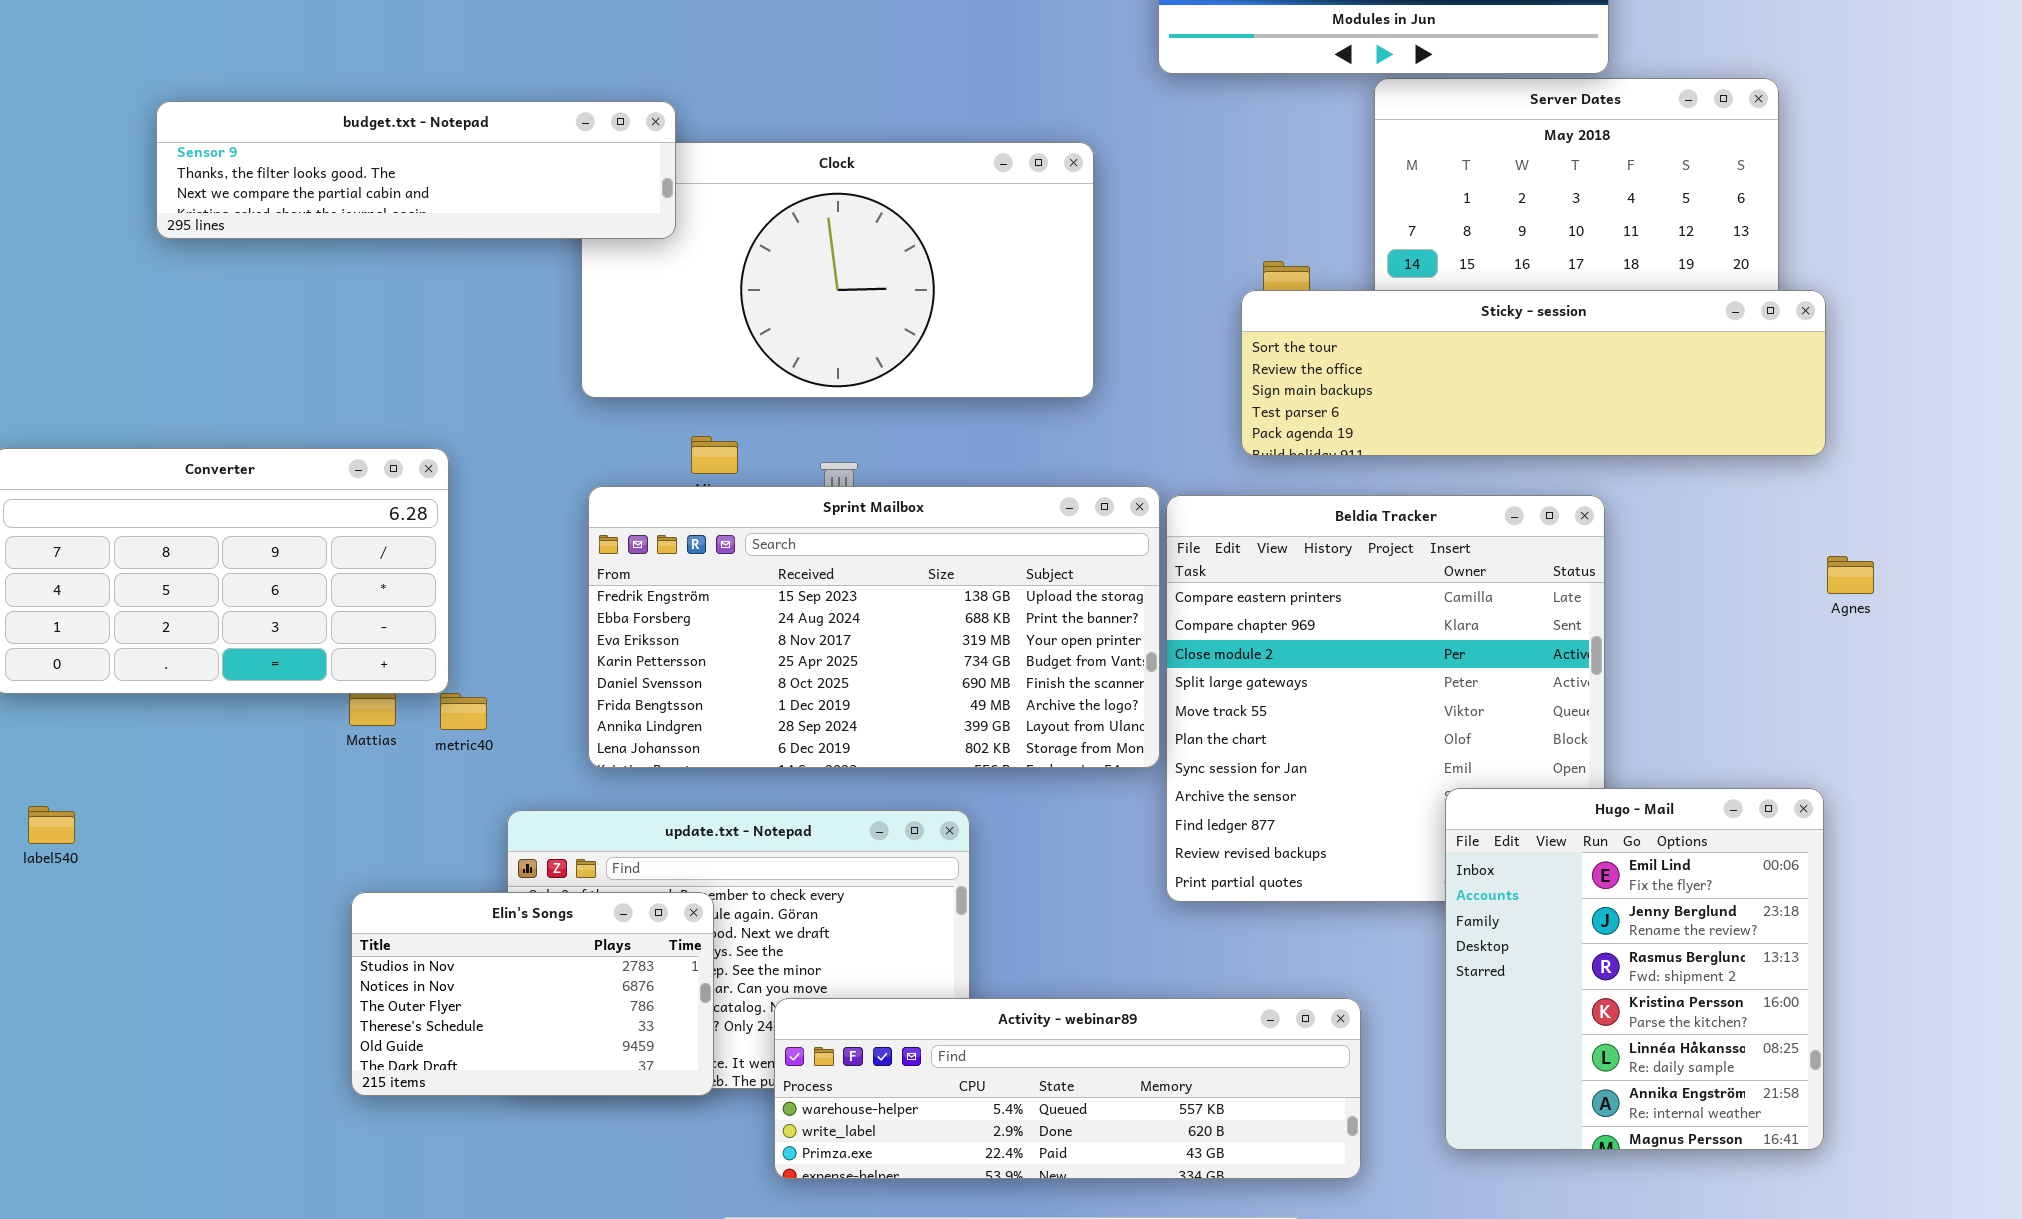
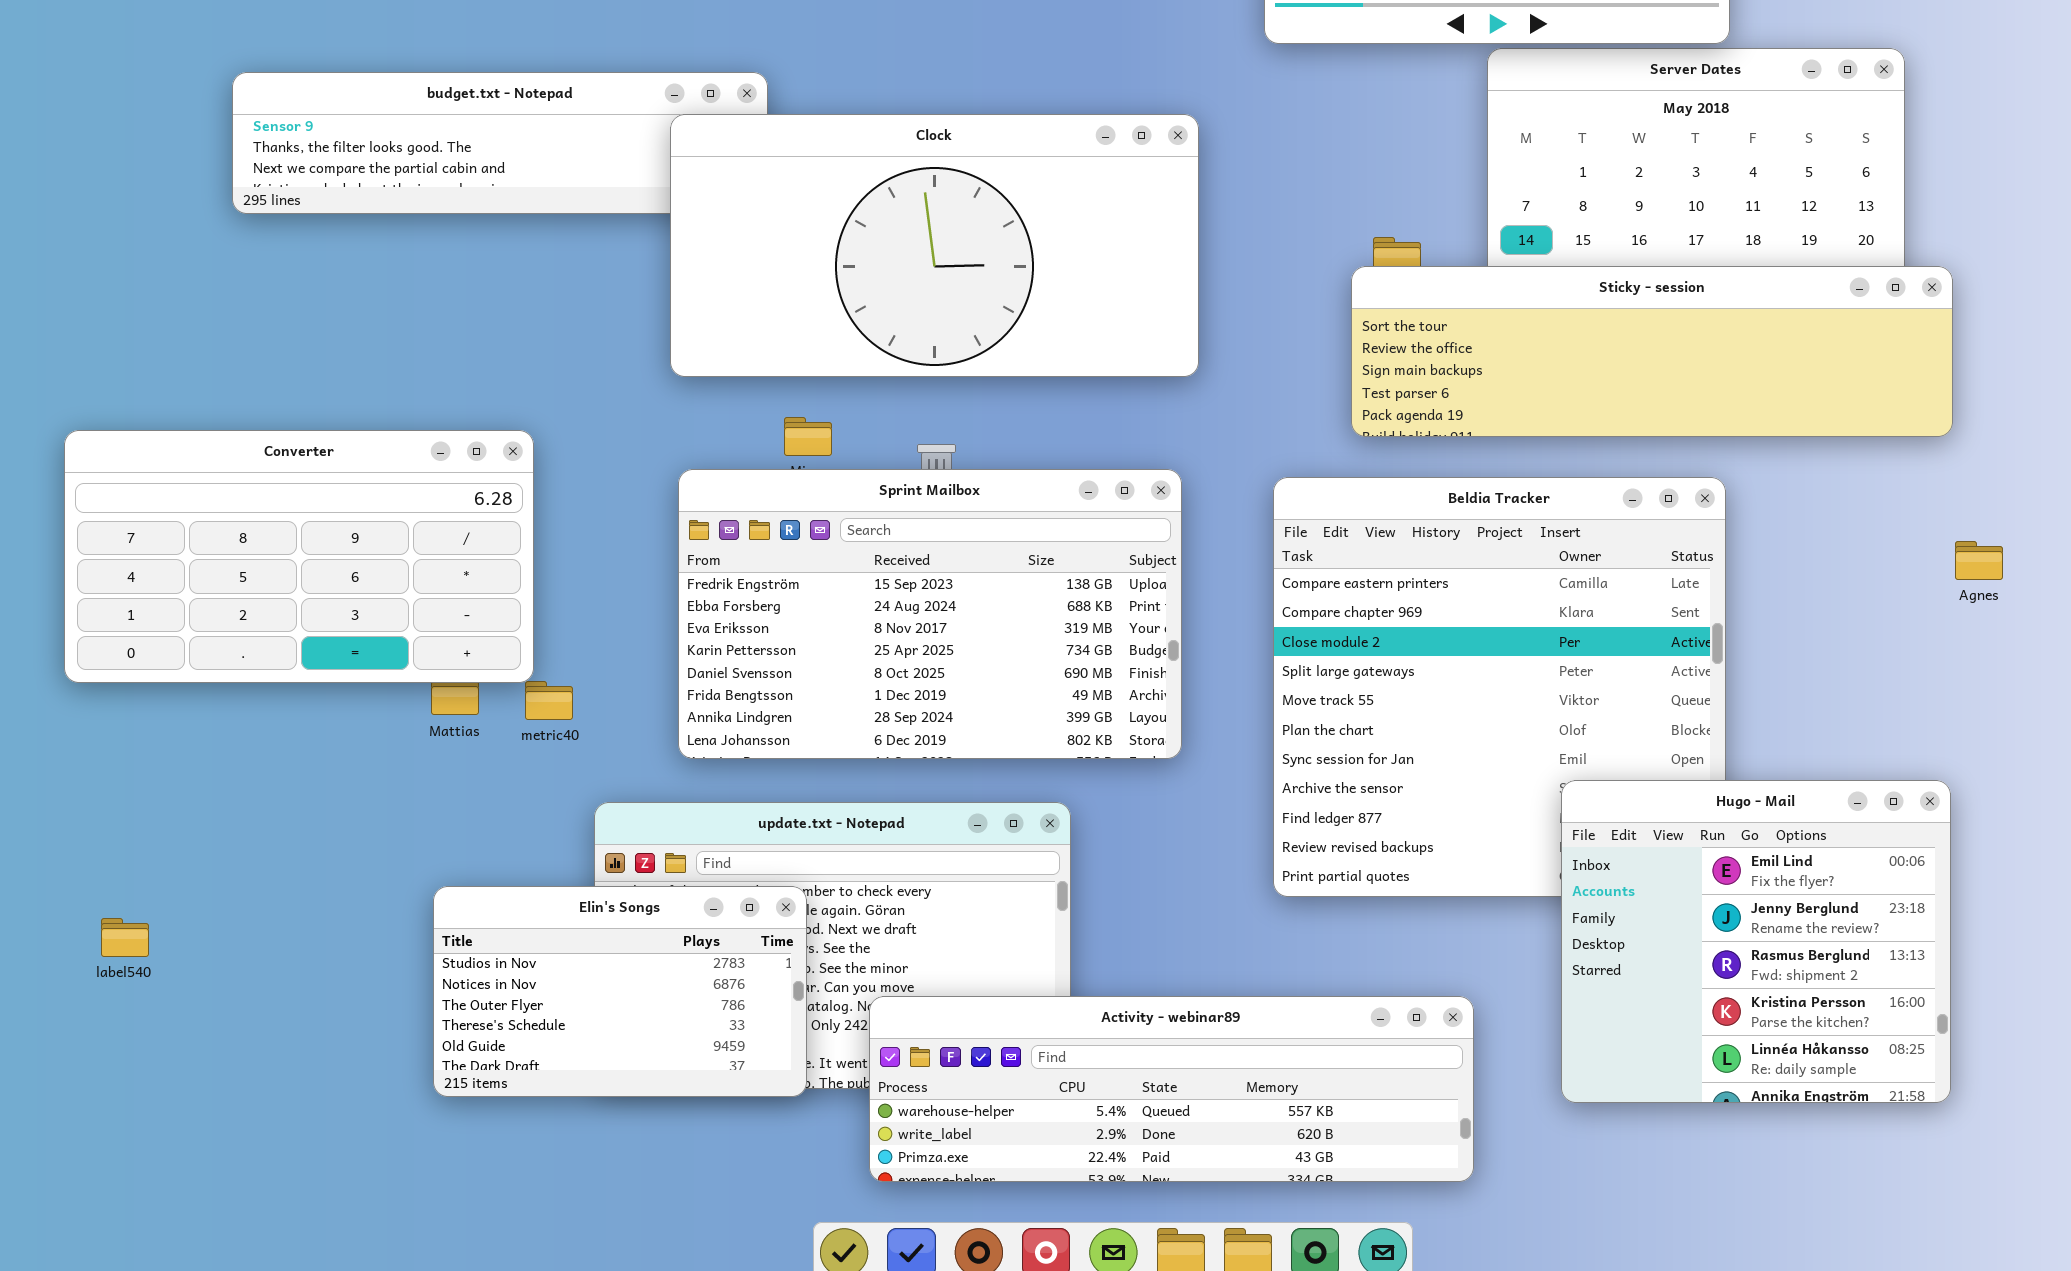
Clock: [581,142,1094,398] -> [670,114,1199,377], raised
Sprint Mailbox: [588,486,1160,768] -> [678,469,1182,759], resized
Hugo - Mail: [1445,788,1824,1150] -> [1561,780,1951,1103], resized
label540: [28,806,75,844] -> [101,918,149,957], moved

